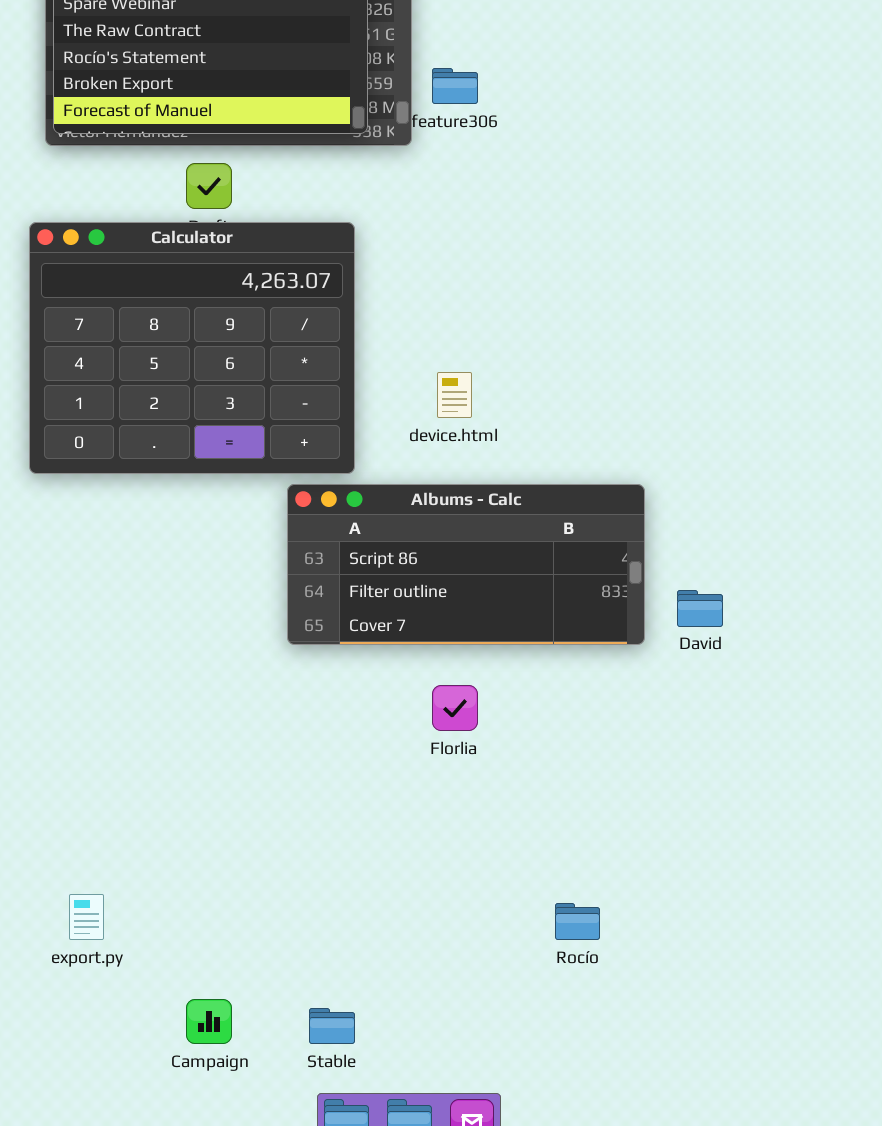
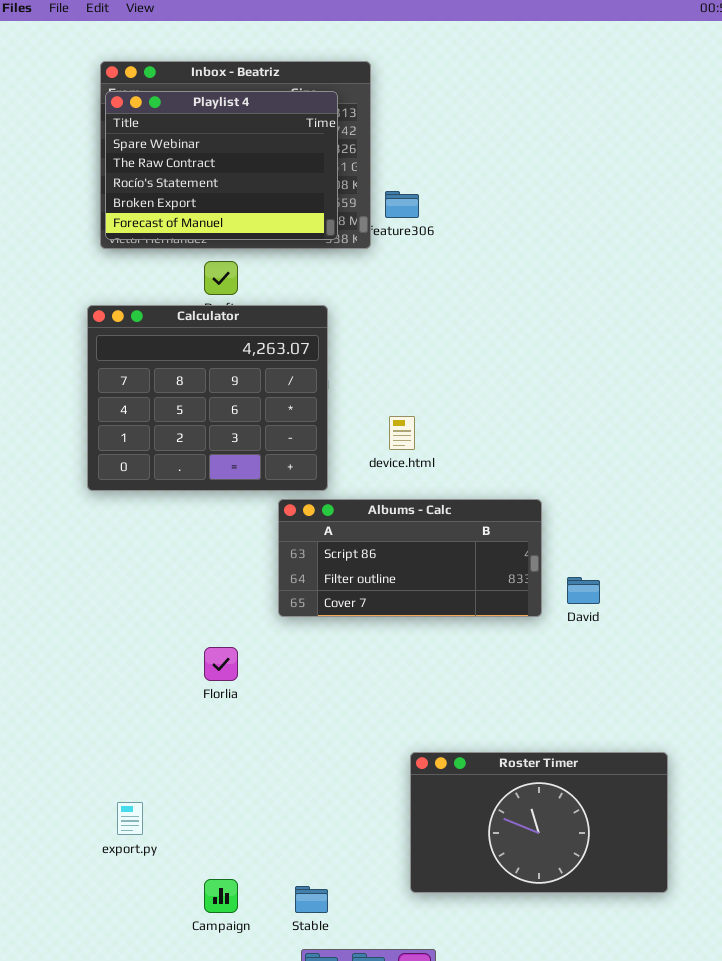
Florlia: [432,685,478,731] -> [204,647,238,681], moved
Roster Timer: none -> [410,752,668,893], opened

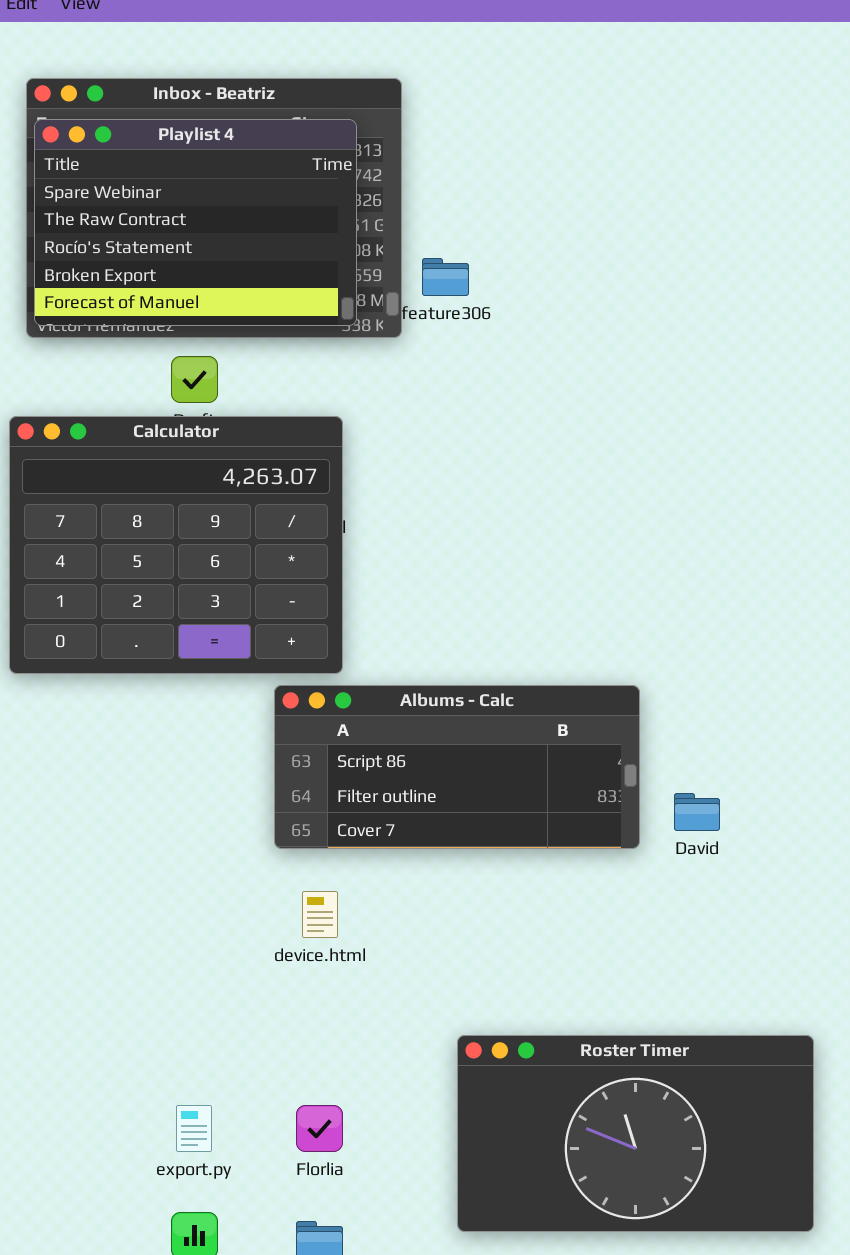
device.html: [389,416,415,450] -> [302,891,338,938], moved
Florlia: [204,647,238,681] -> [296,1105,343,1152], moved
export.py: [117,802,143,835] -> [176,1105,212,1152], moved

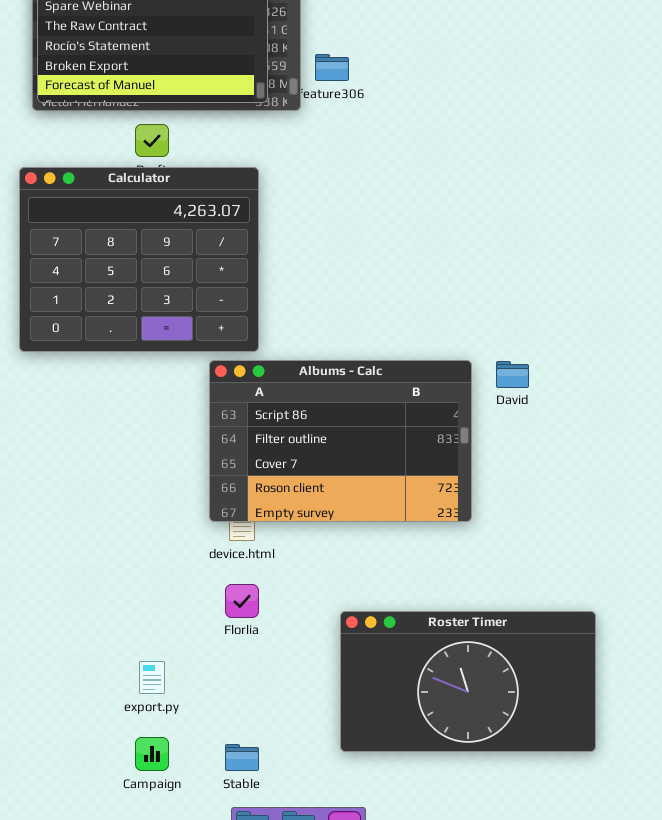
Albums - Calc: [274,685,640,849] -> [209,360,472,522], resized
David: [674,793,720,831] -> [496,361,529,388], moved
Florlia: [296,1105,343,1152] -> [225,584,259,618], moved

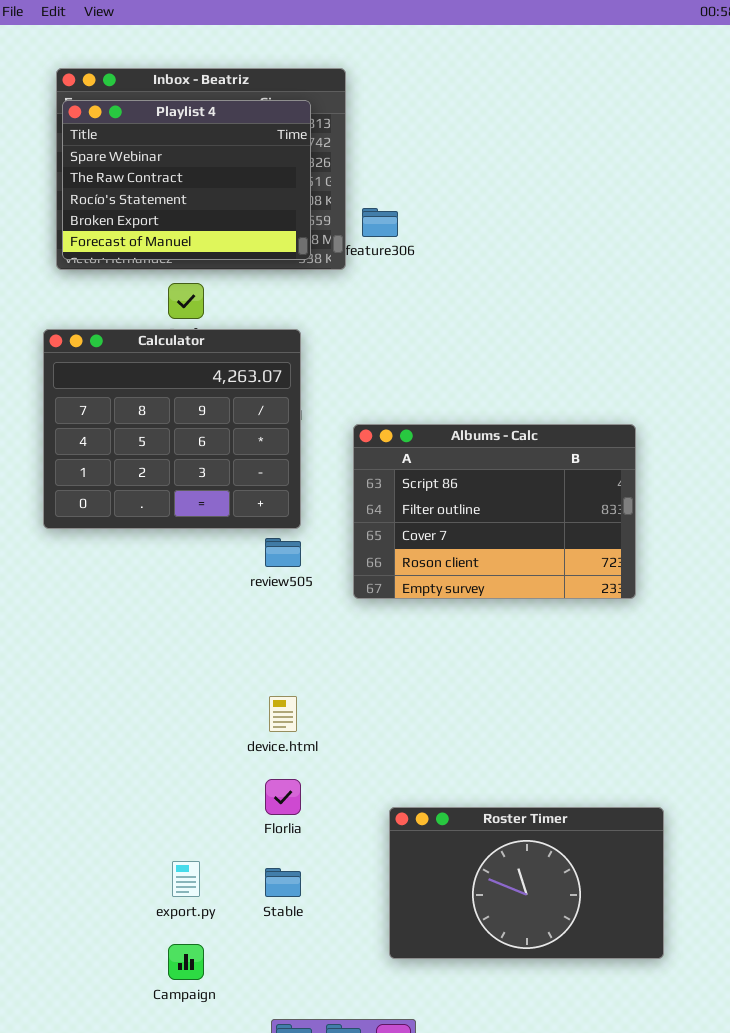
Albums - Calc: [209,360,472,522] -> [353,424,636,599], moved
Stable: [225,744,259,771] -> [265,868,301,897], moved

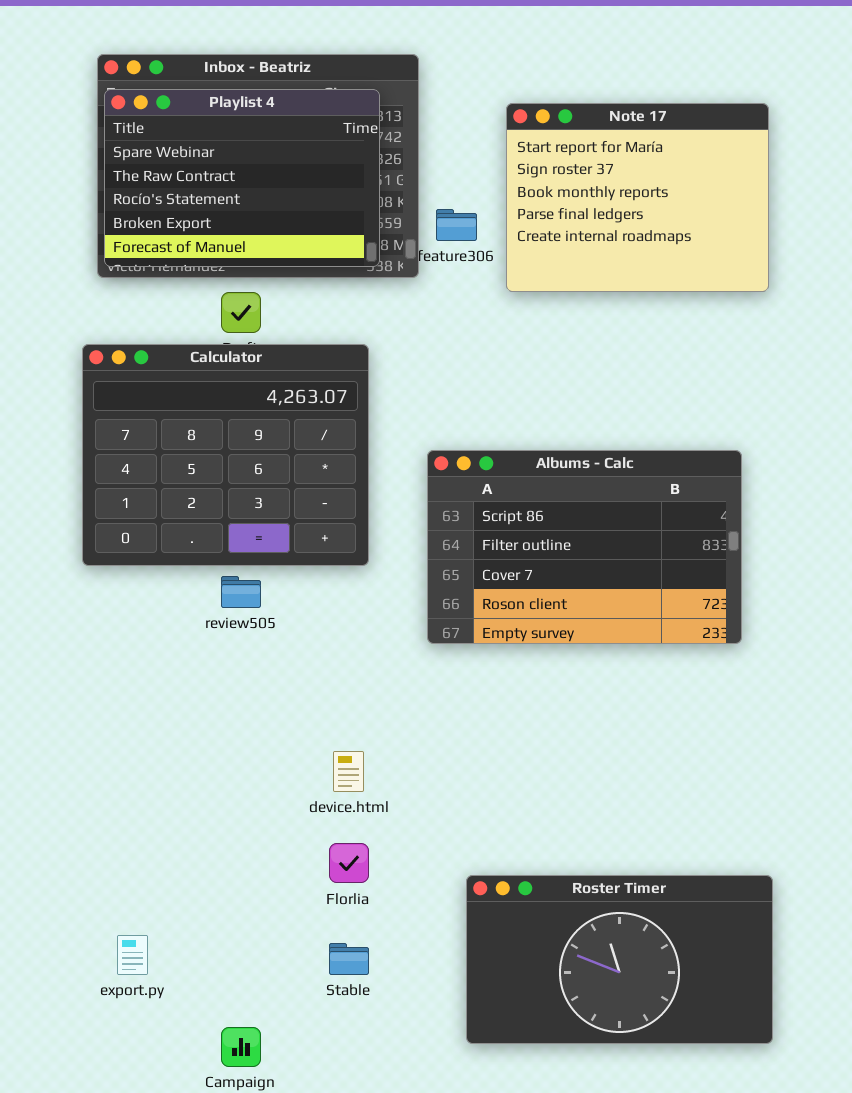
Note 17: none -> [506,103,769,292], opened
review505: [265,538,301,567] -> [221,576,261,608], moved
export.py: [172,861,200,897] -> [117,935,148,975], moved

